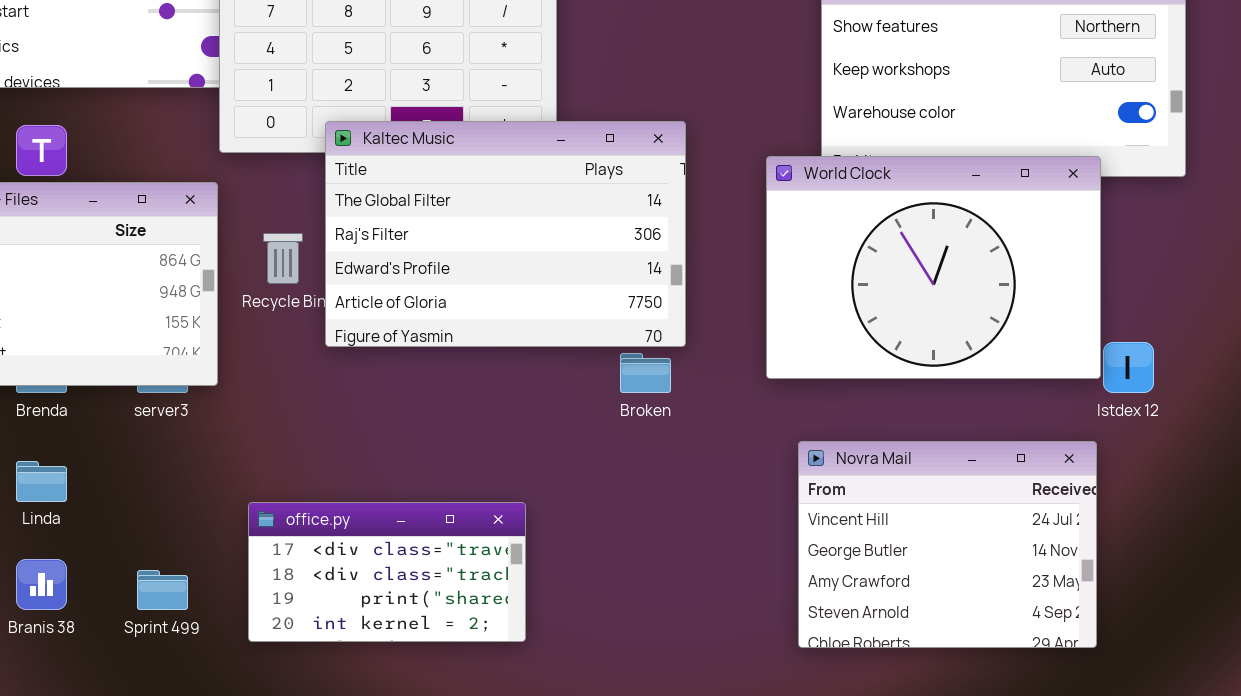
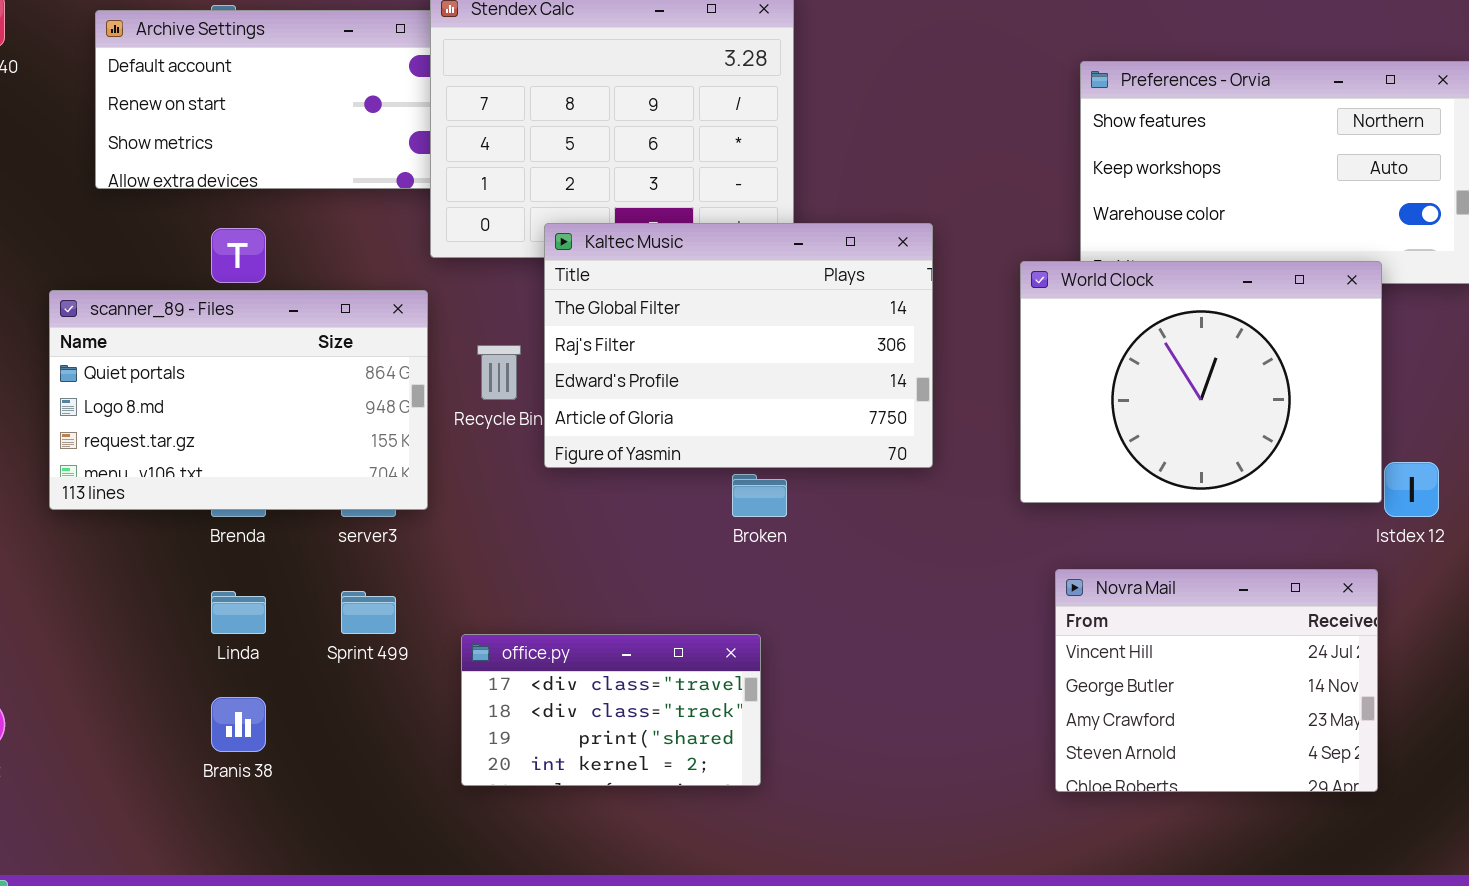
Broken: [620,353,671,393] -> [732,474,787,517], moved
Sprint 499: [137,570,188,610] -> [341,591,396,634], moved

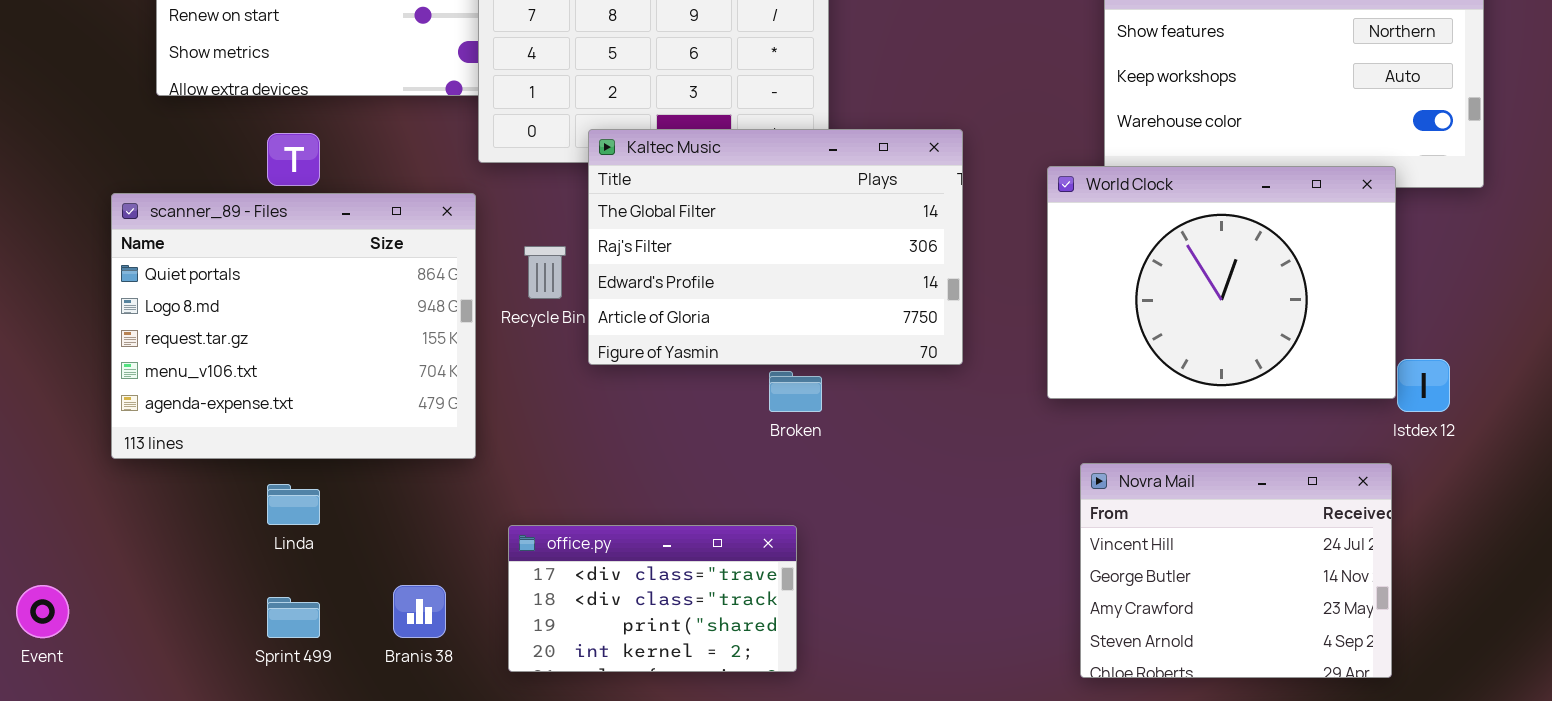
scanner_89 - Files: [49,290,428,510] -> [111,193,476,459], resized
Sprint 499: [341,591,396,634] -> [267,597,320,638], moved
Branis 38: [211,697,266,752] -> [393,585,446,638], moved

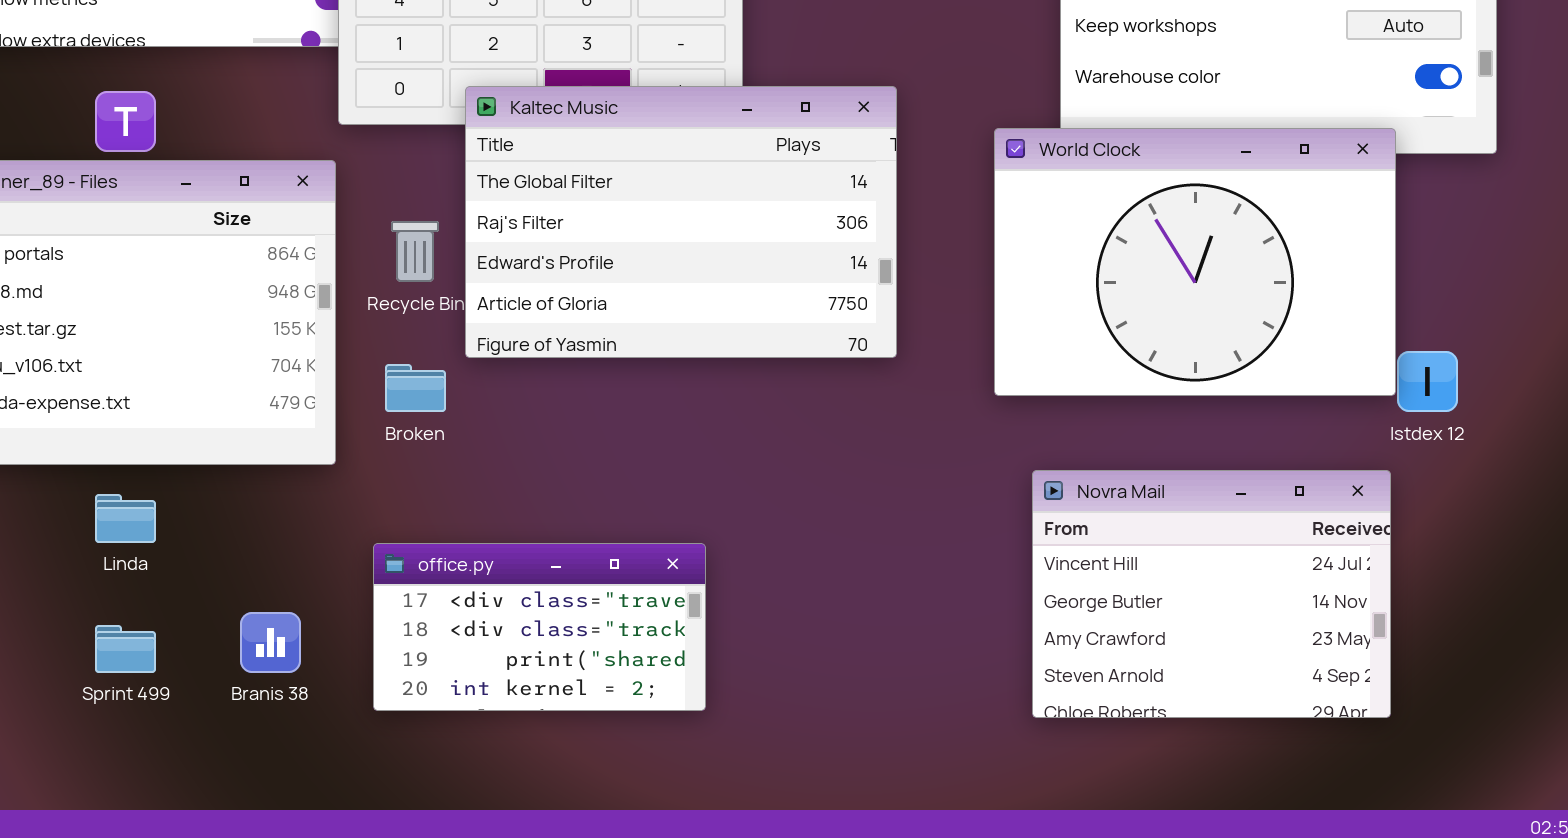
Broken: [769,371,822,412] -> [385,364,446,412], moved

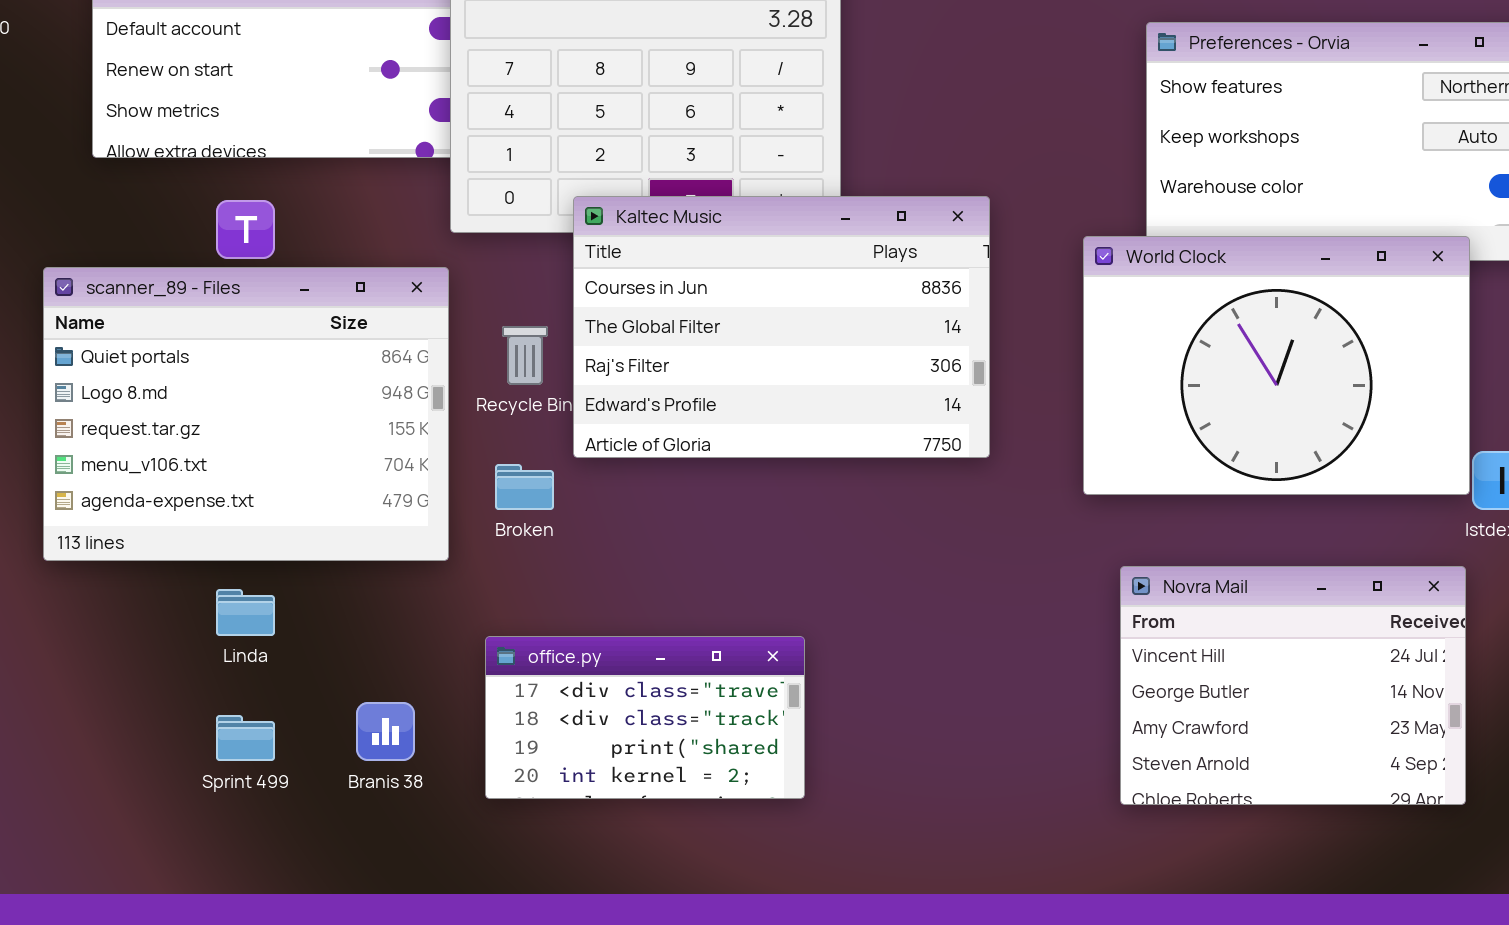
Kaltec Music: [465,86,897,358] -> [573,196,990,458], scrolled up 1 row

